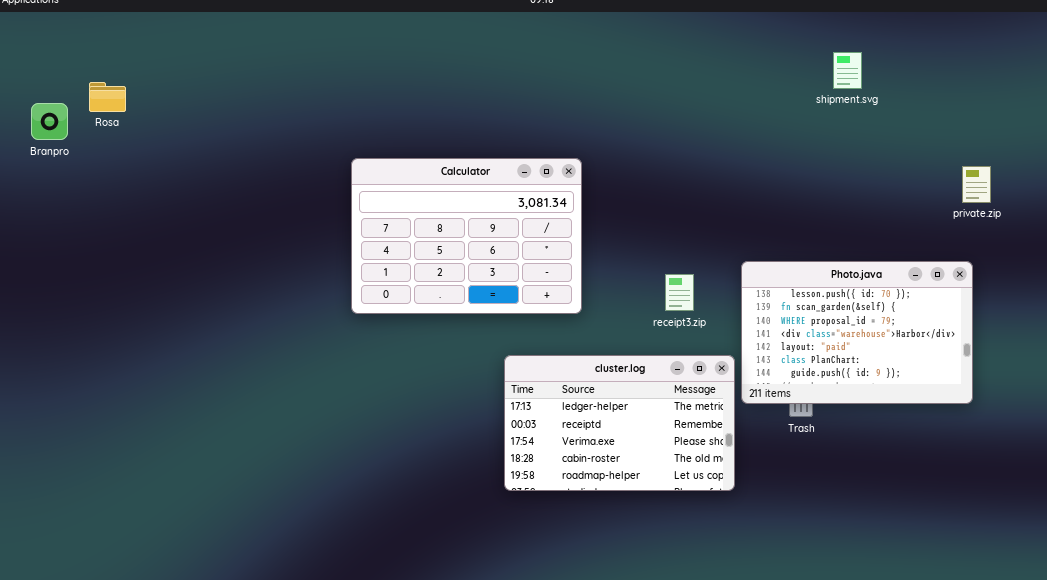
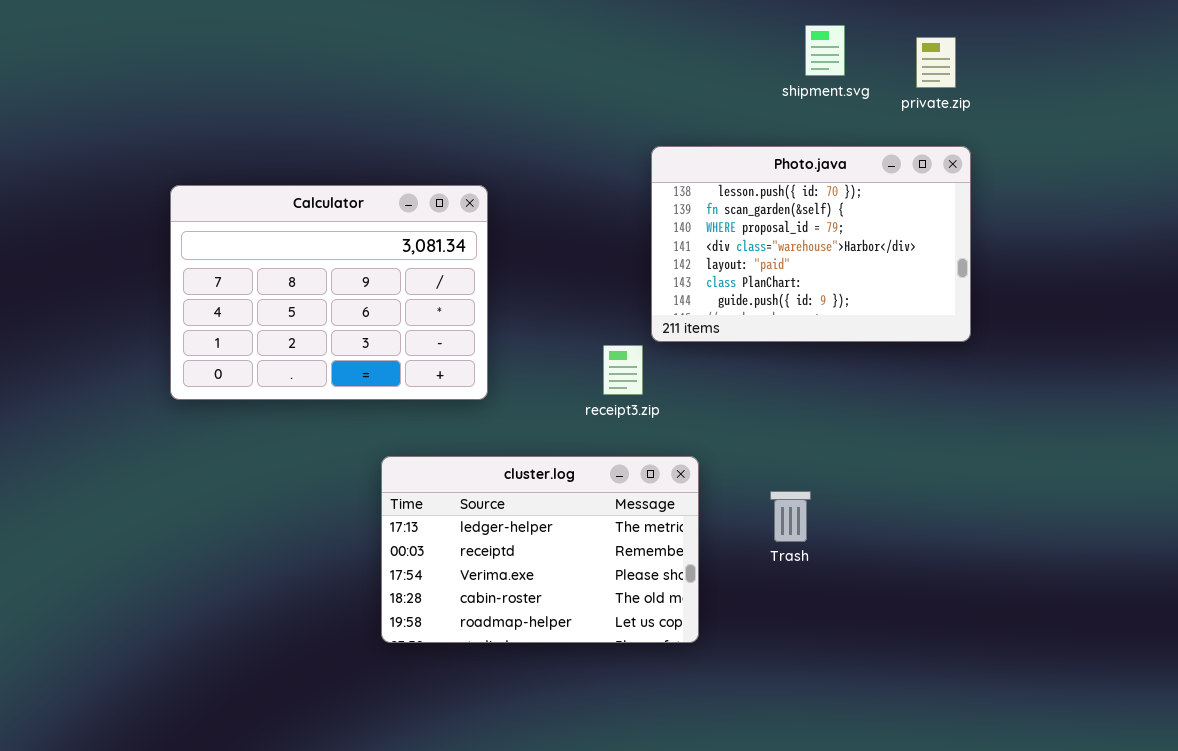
shipment.svg: [833,52,862,89] -> [805,25,845,76], moved
private.zip: [962,166,991,203] -> [916,37,956,88], moved
Photo.java: [741,261,973,404] -> [651,146,971,342], moved

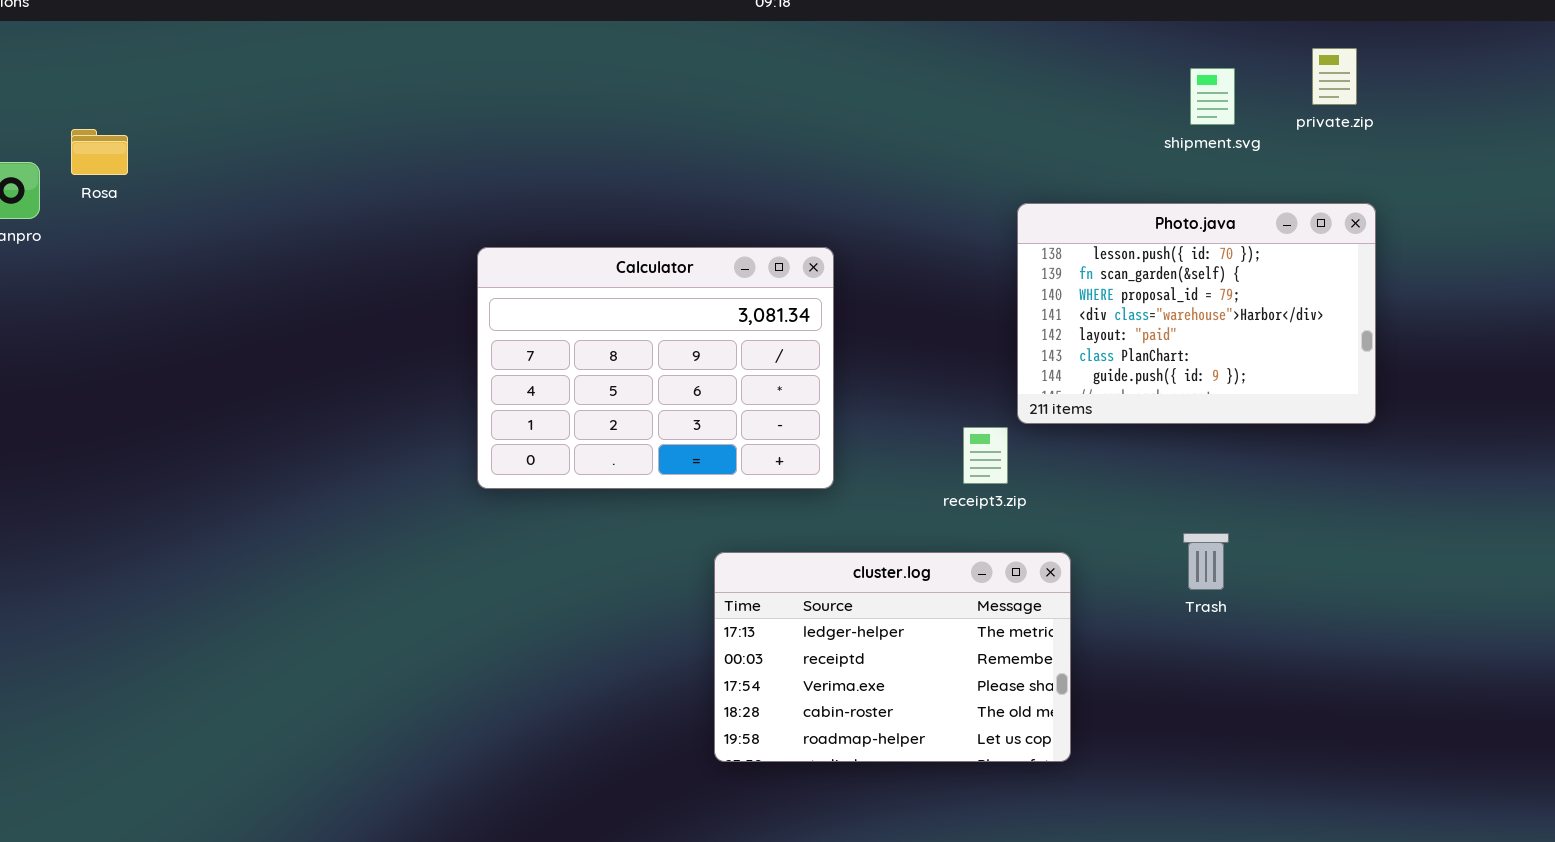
private.zip: [916,37,956,88] -> [1312,48,1357,105], moved
Trash: [770,491,811,542] -> [1183,533,1229,590], moved

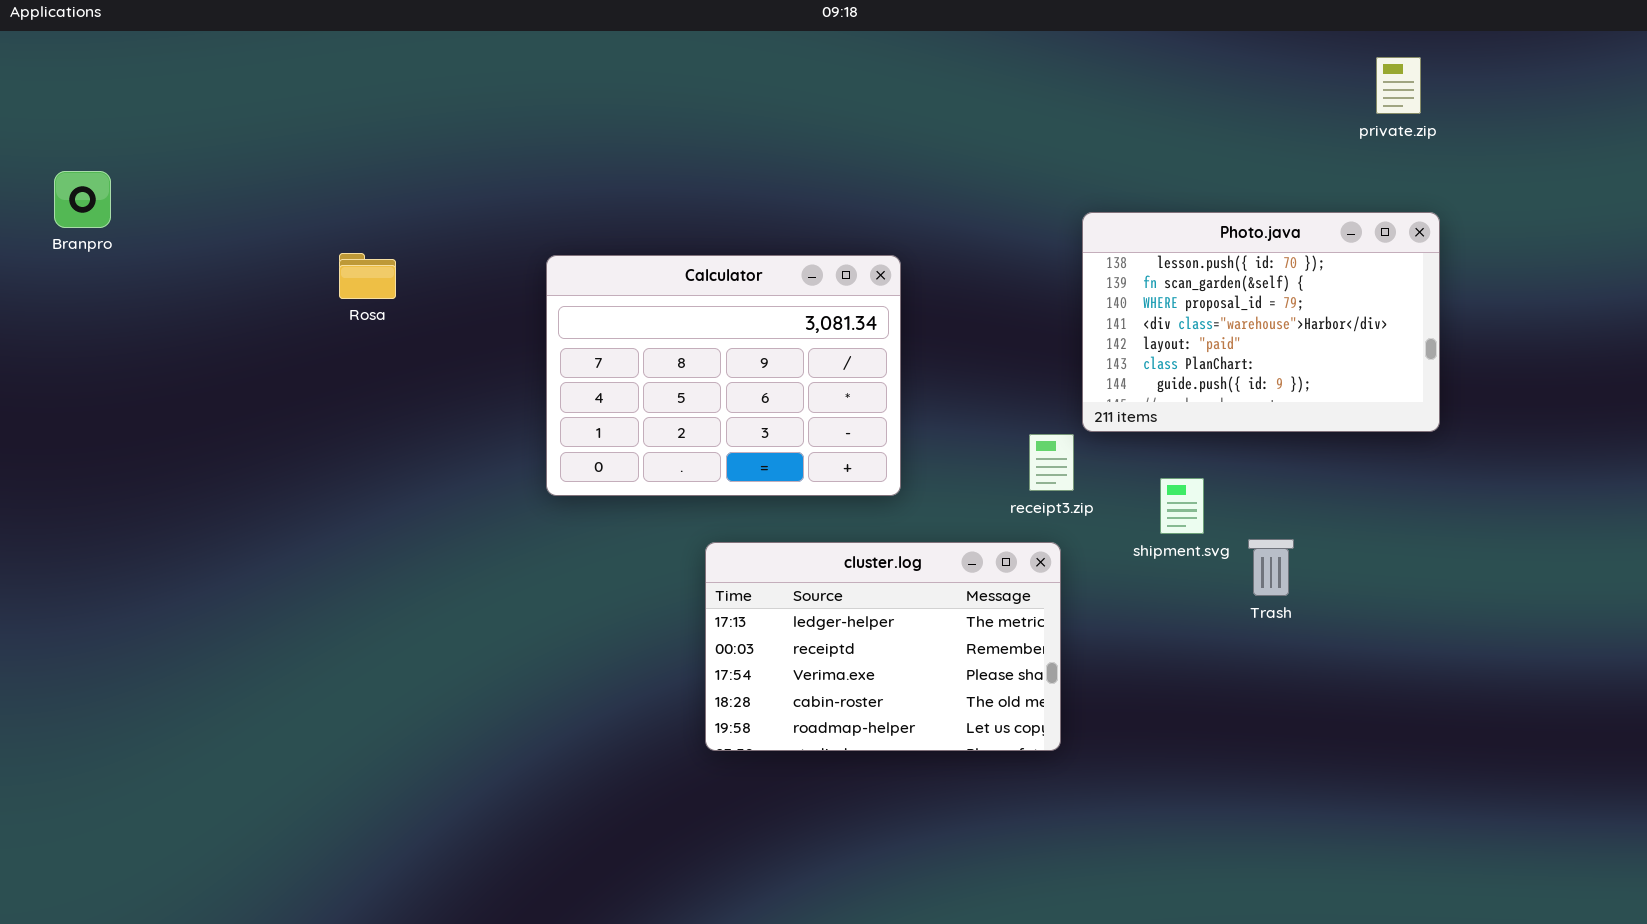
shipment.svg: [1190,68,1235,125] -> [1160,478,1204,534], moved
Rosa: [71,129,128,175] -> [339,253,396,299], moved
cluster.log: [714,552,1071,762] -> [705,542,1061,751], moved

